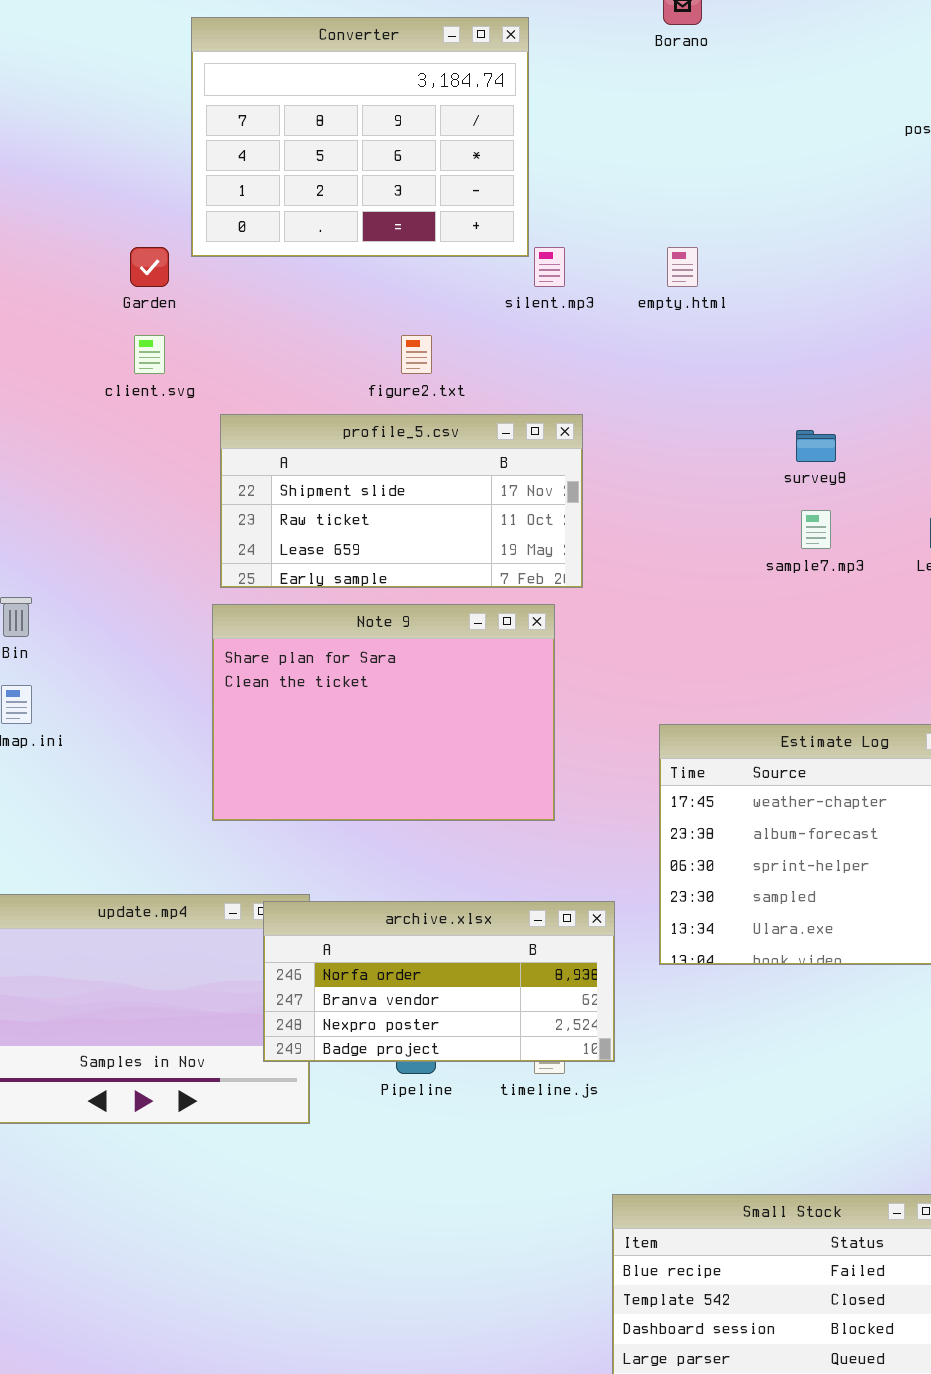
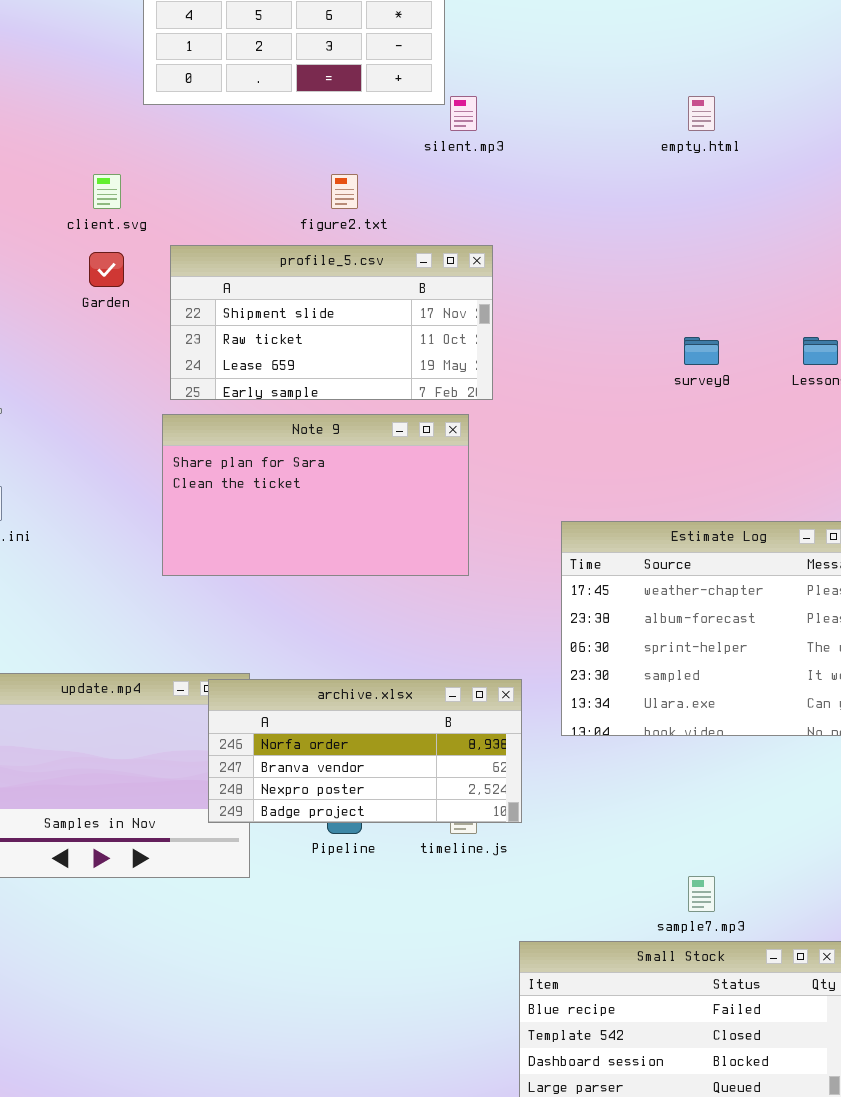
Garden: [130,247,169,287] -> [89,252,124,287], moved
empty.html: [667,247,698,287] -> [688,96,715,131], moved
survey8: [796,430,836,462] -> [684,337,719,365], moved
sample7.mp3: [801,510,831,549] -> [688,876,715,912], moved
Note 9: [212,604,555,821] -> [162,414,469,576], resized

